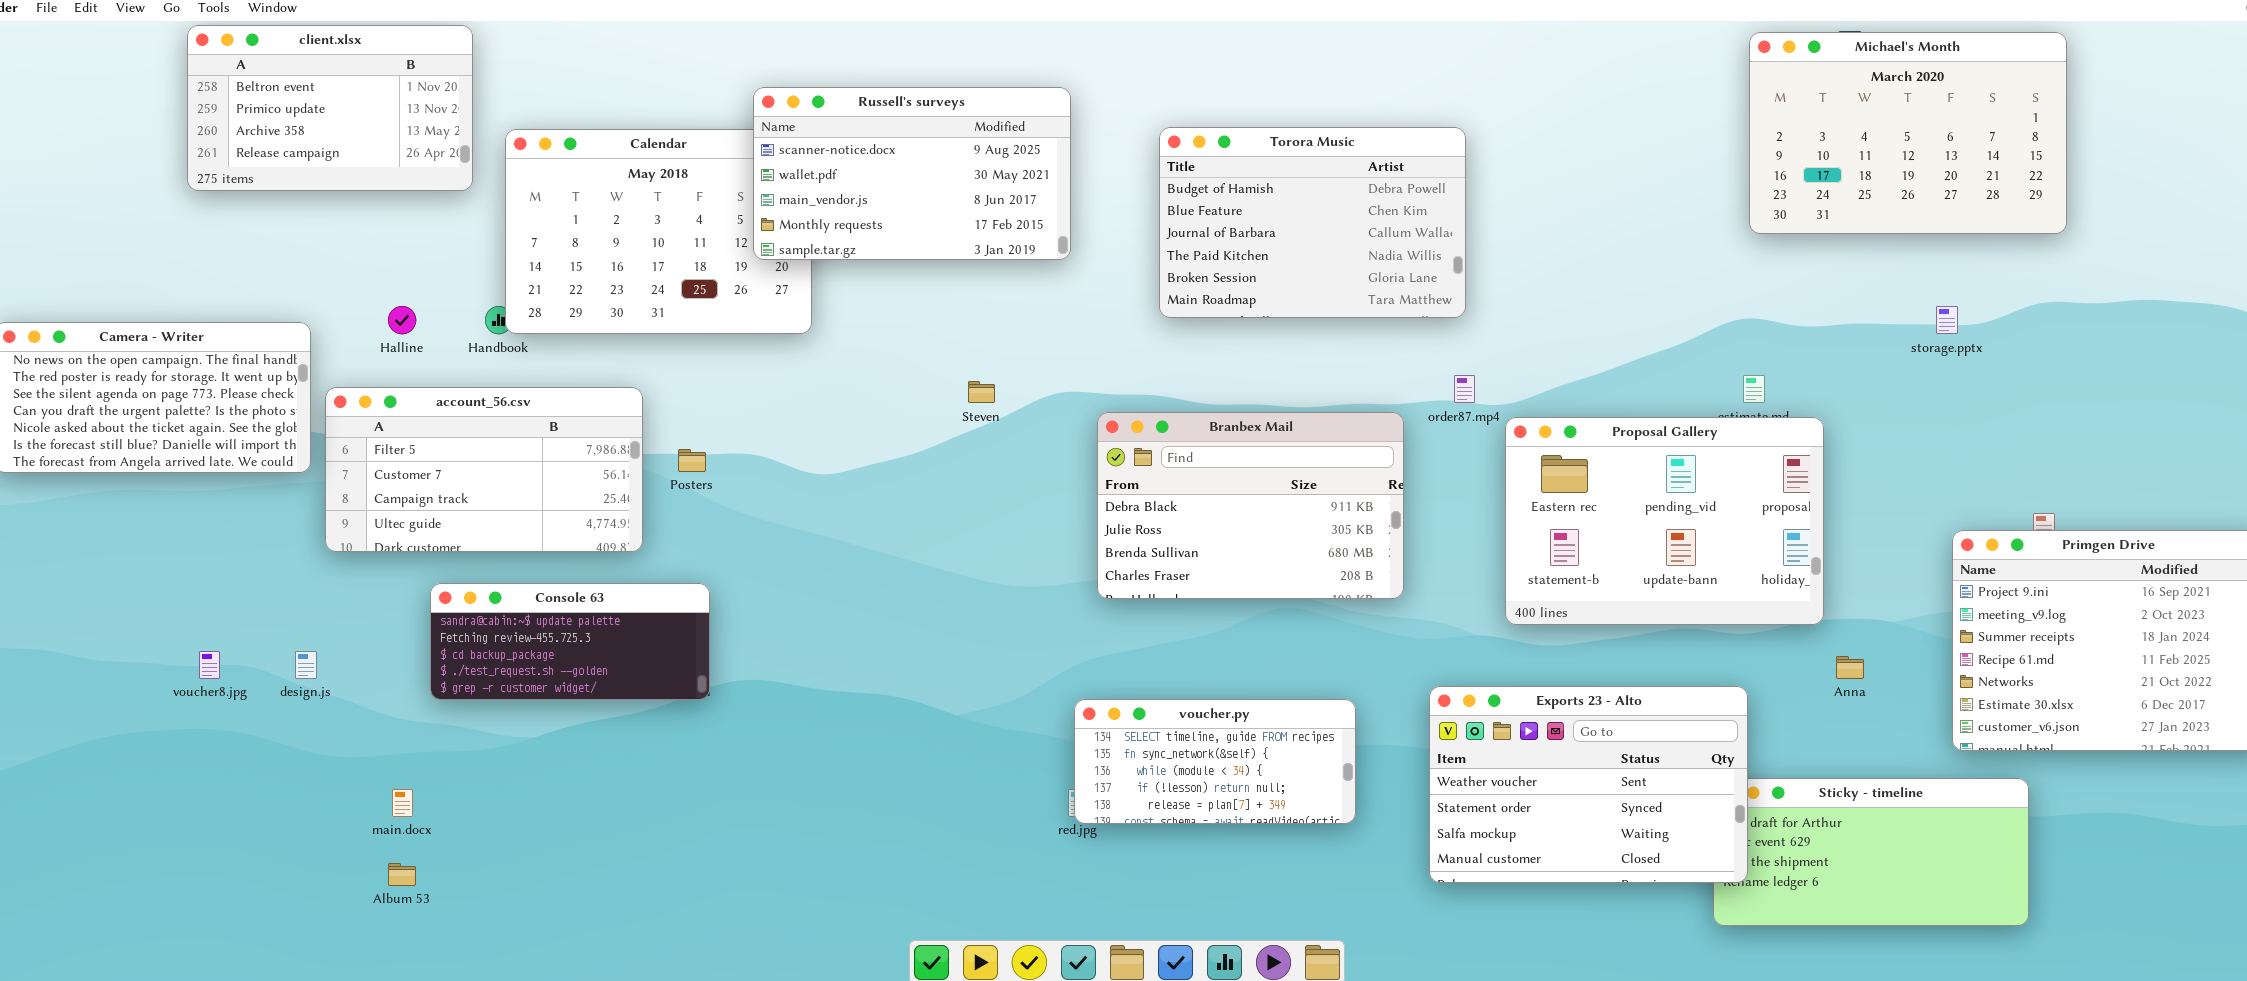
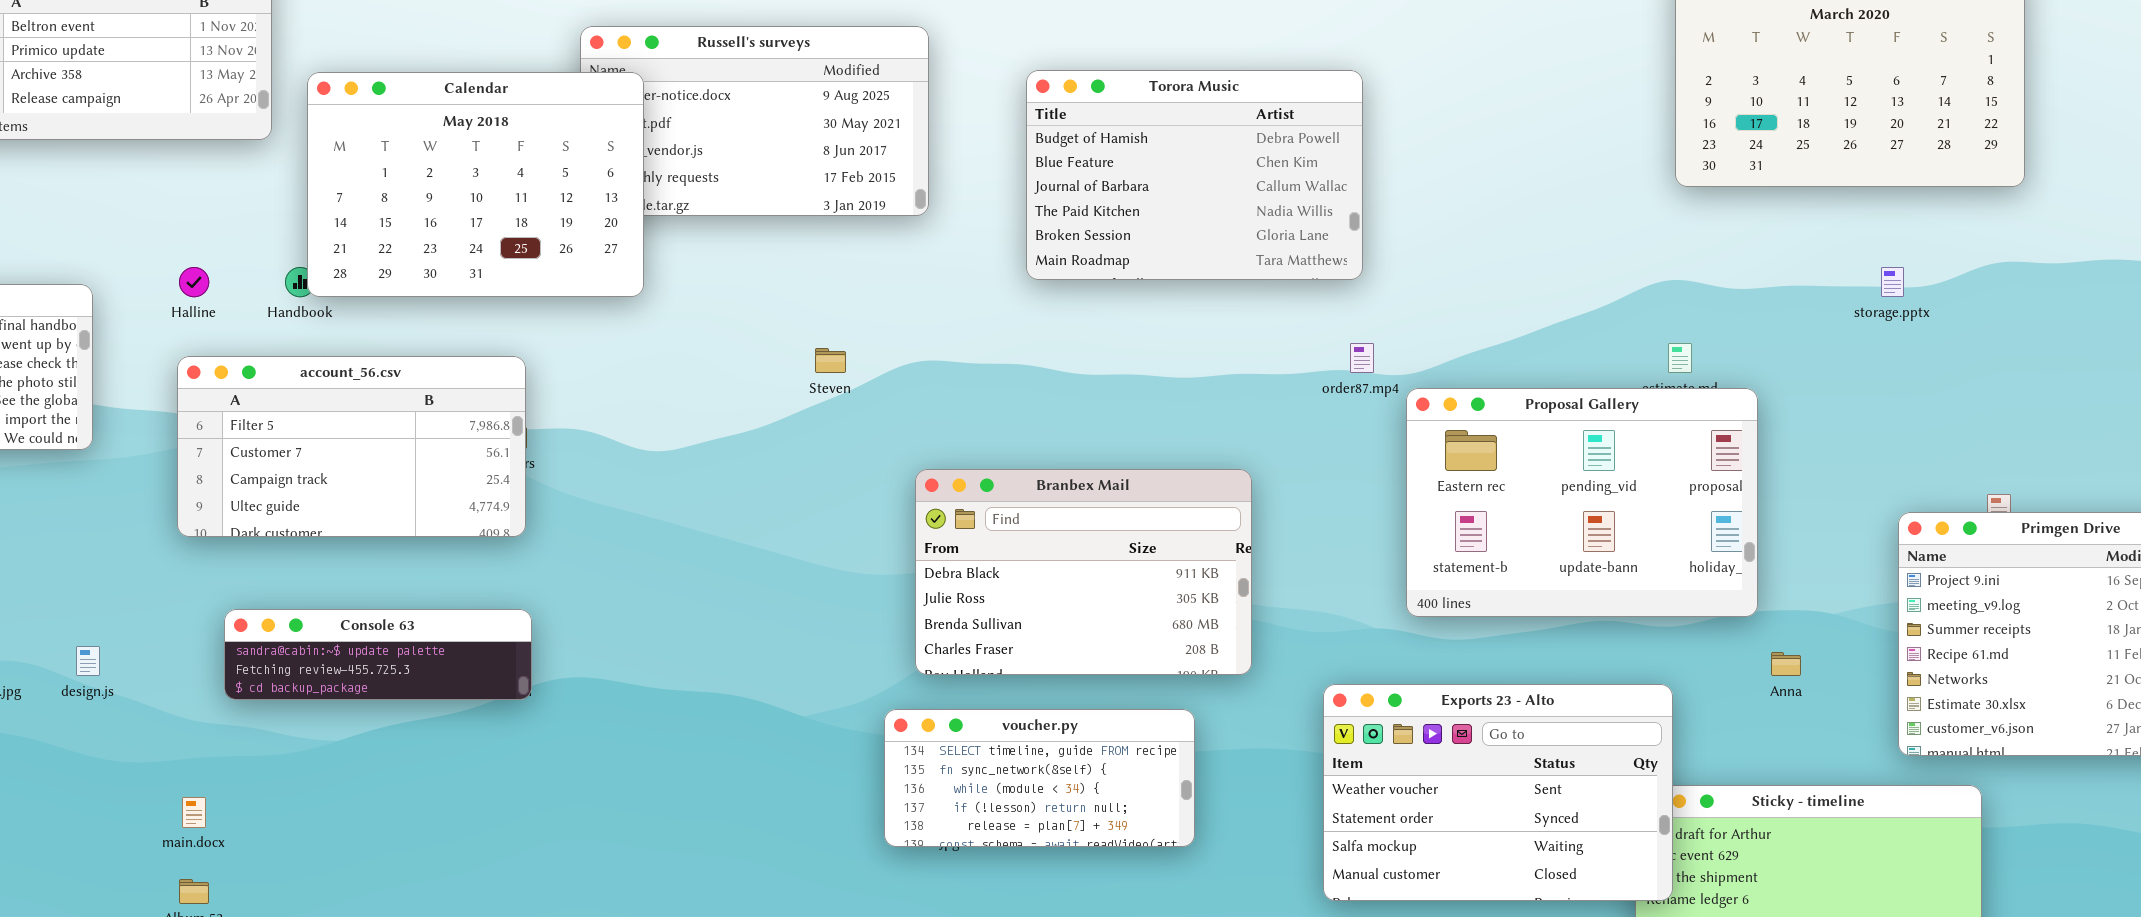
Calendar: [505,129,812,334] -> [307,72,644,297], raised
account_56.csv: [325,387,643,552] -> [177,356,526,537], moved
Branbex Mail: [1097,412,1404,599] -> [915,469,1252,675], moved
Console 63: [430,583,710,700] -> [224,609,532,700], resized
voucher.py: [1074,699,1356,824] -> [884,709,1195,847], moved

